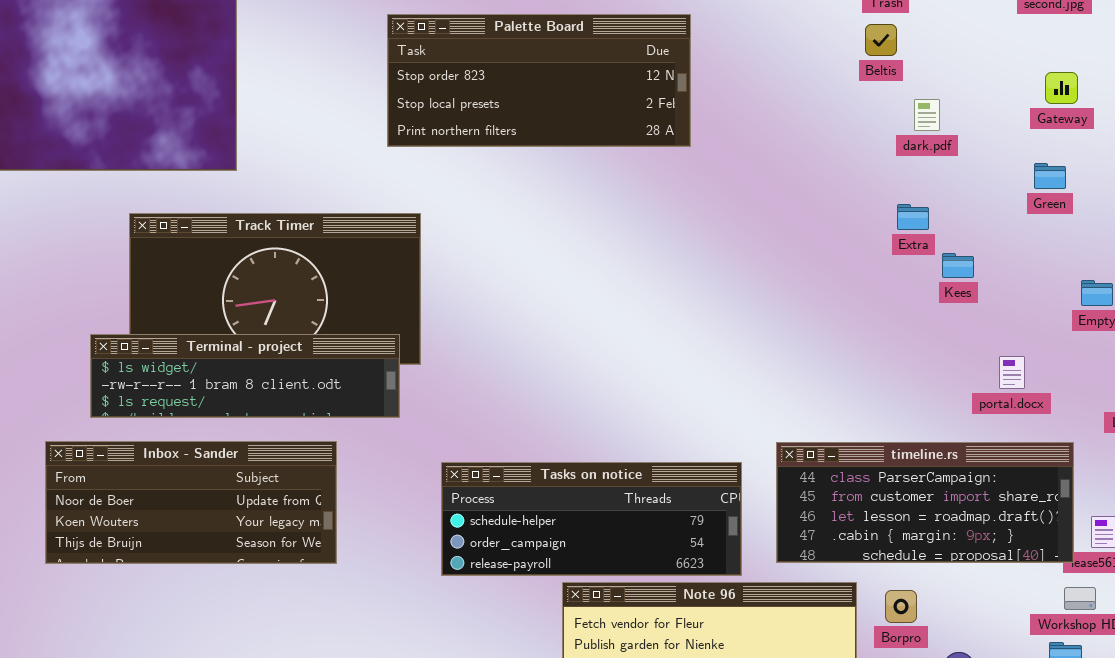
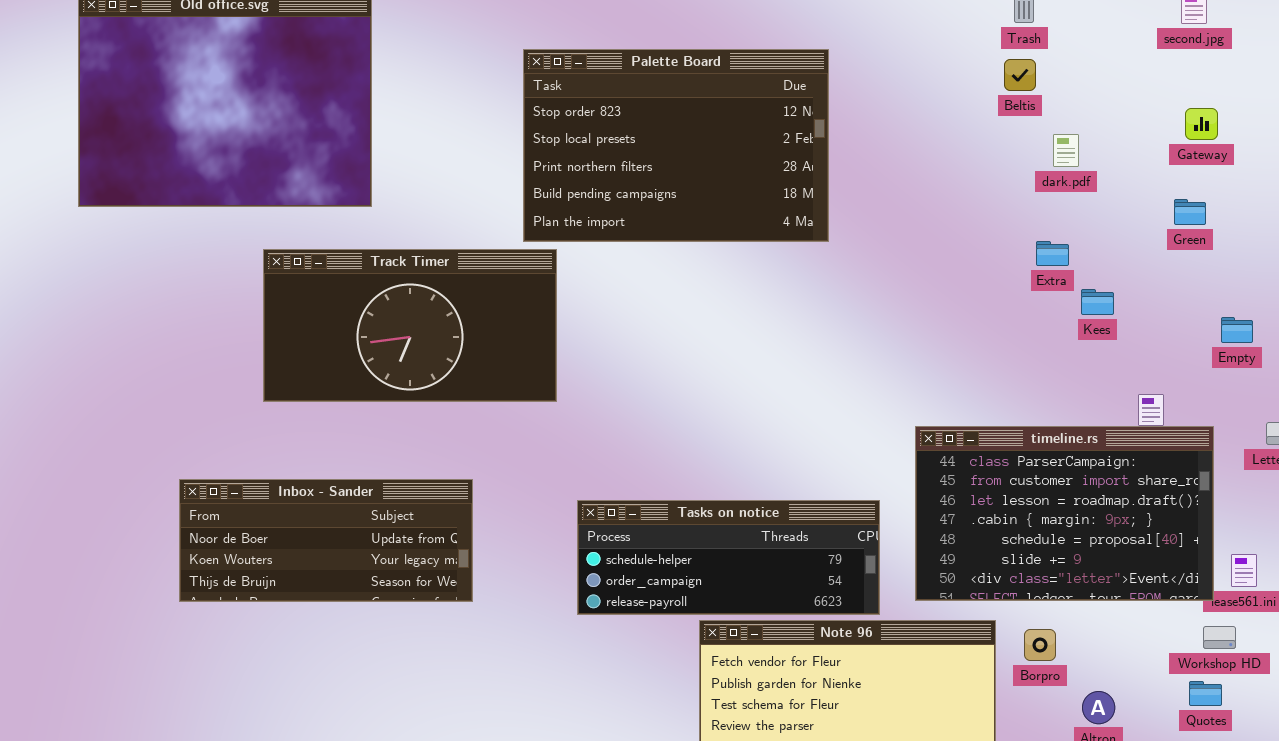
Palette Board: [387,14,691,147] -> [523,49,829,242], resized
Terminal - project: [90,334,400,418] -> none, closed
timeline.rs: [776,442,1074,563] -> [915,426,1214,601], resized

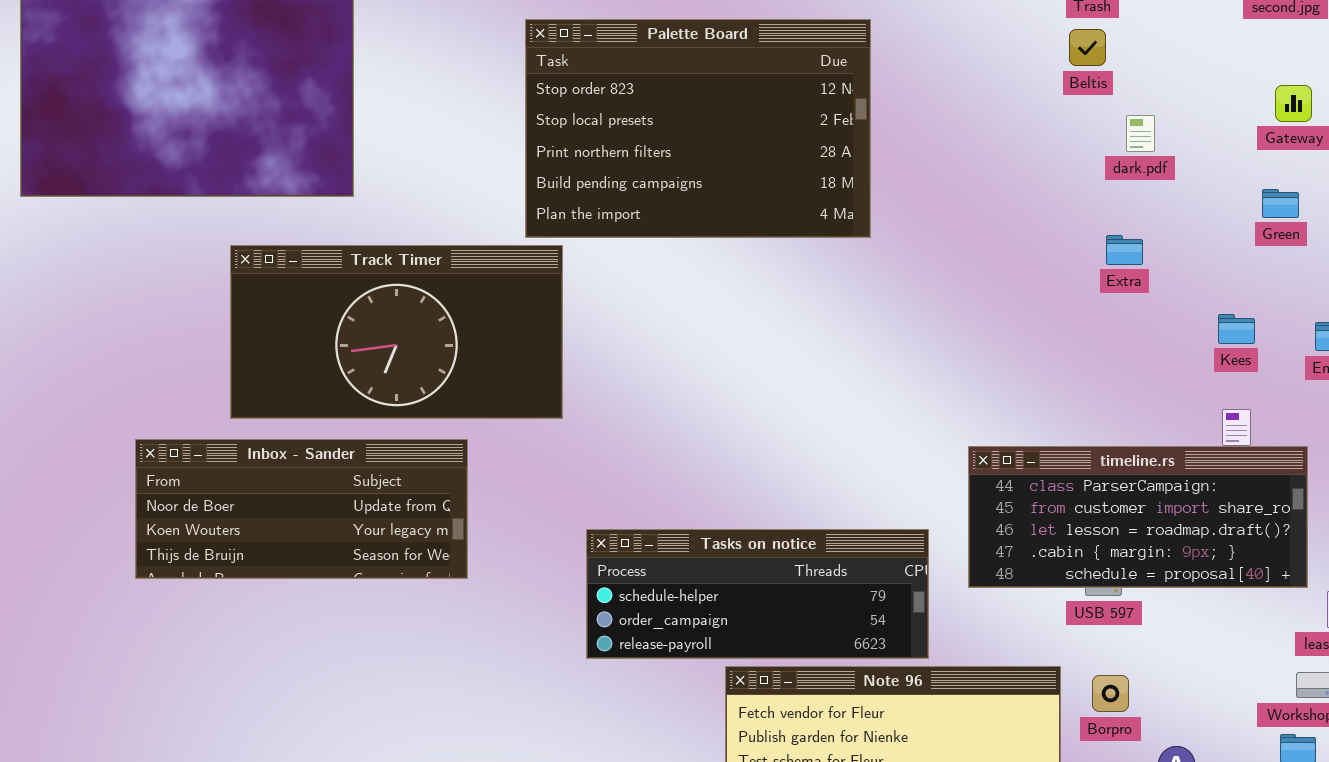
Kees: [1081,289,1114,315] -> [1218,314,1255,344], moved
timeline.rs: [915,426,1214,601] -> [968,446,1308,588], resized
Inbox - Sander: [179,479,473,602] -> [135,439,468,579], moved

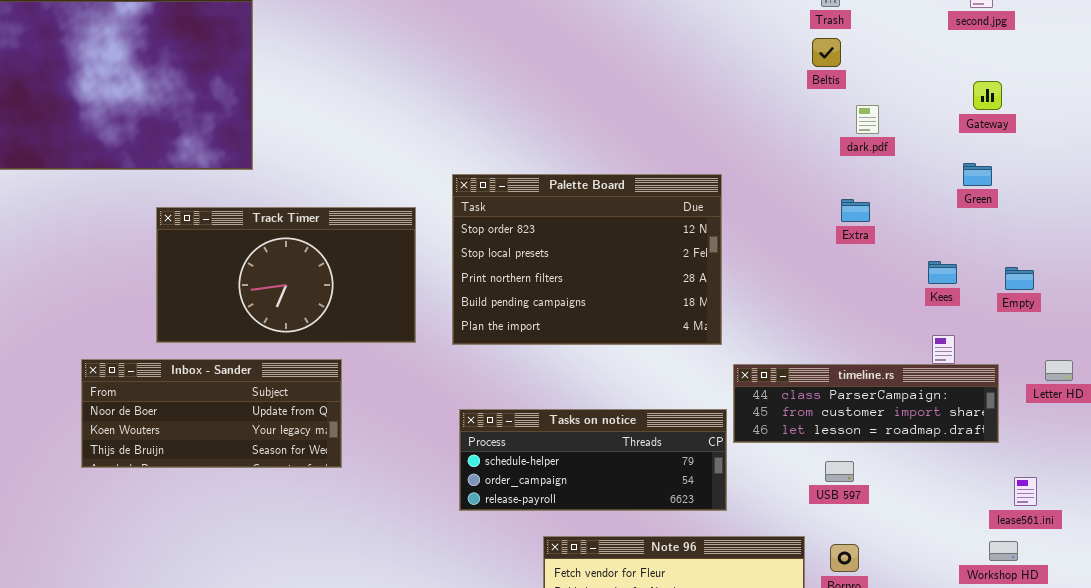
Palette Board: [525,19,871,238] -> [452,174,722,345], moved
timeline.rs: [968,446,1308,588] -> [733,364,999,443], resized
Tasks on notice: [586,529,929,659] -> [459,409,727,511], moved

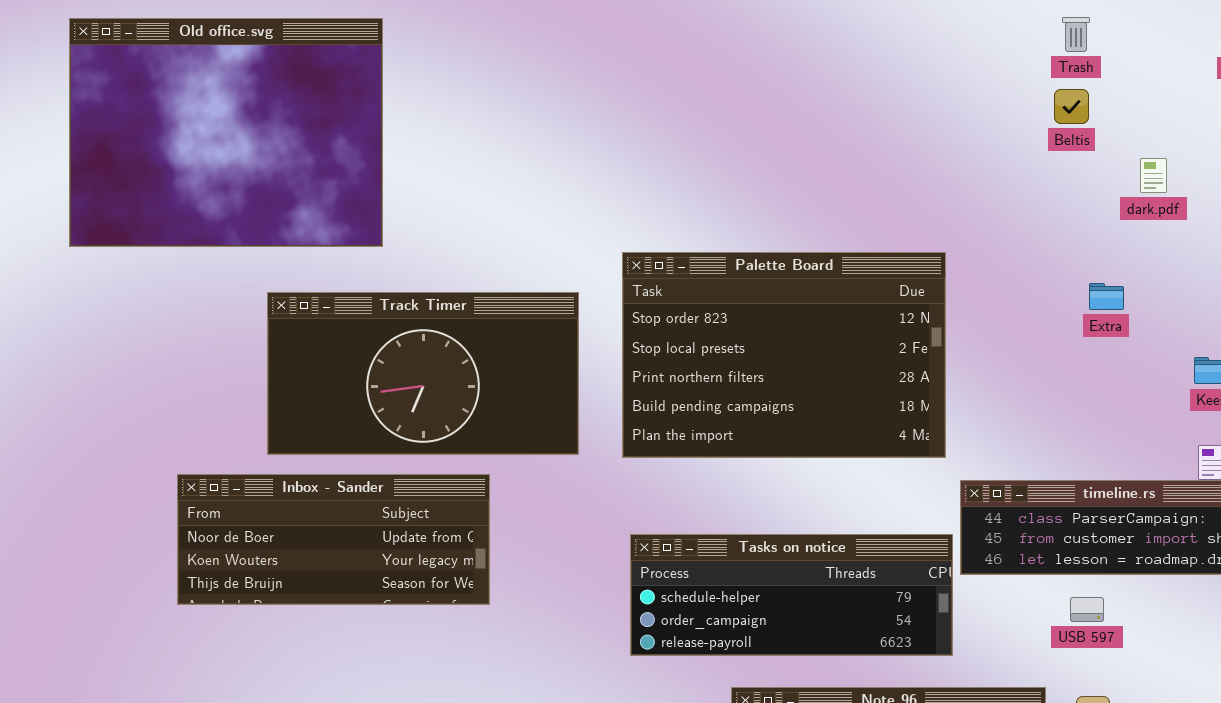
dark.pdf: [856,105,879,134] -> [1140,158,1167,193], moved

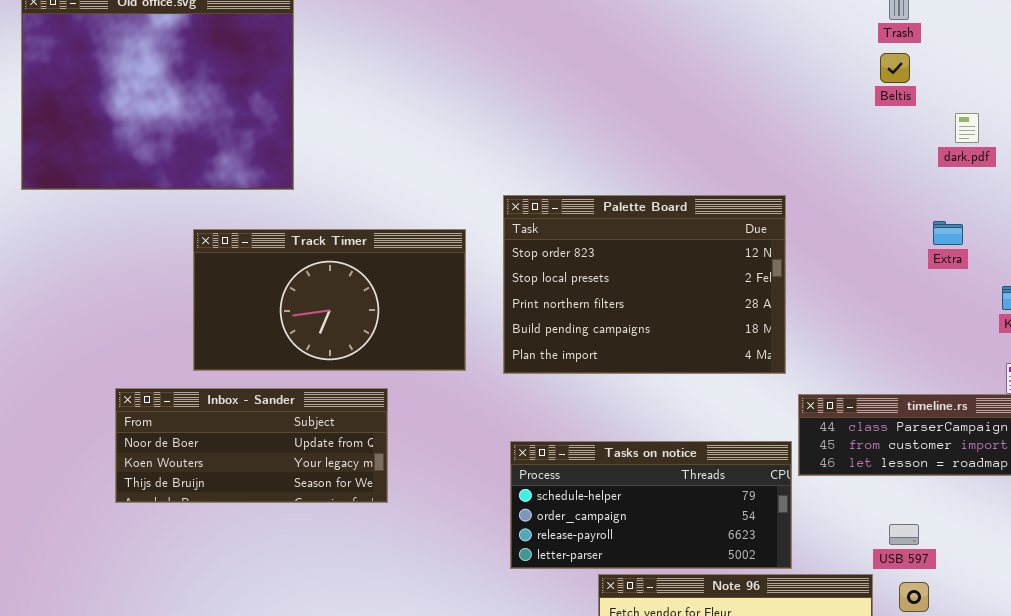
Extra: [1089,283,1124,310] -> [933,221,963,245], moved
Tasks on notice: [630,534,953,656] -> [510,441,792,569], resized
USB 597: [1070,597,1104,622] -> [889,524,919,545], moved

